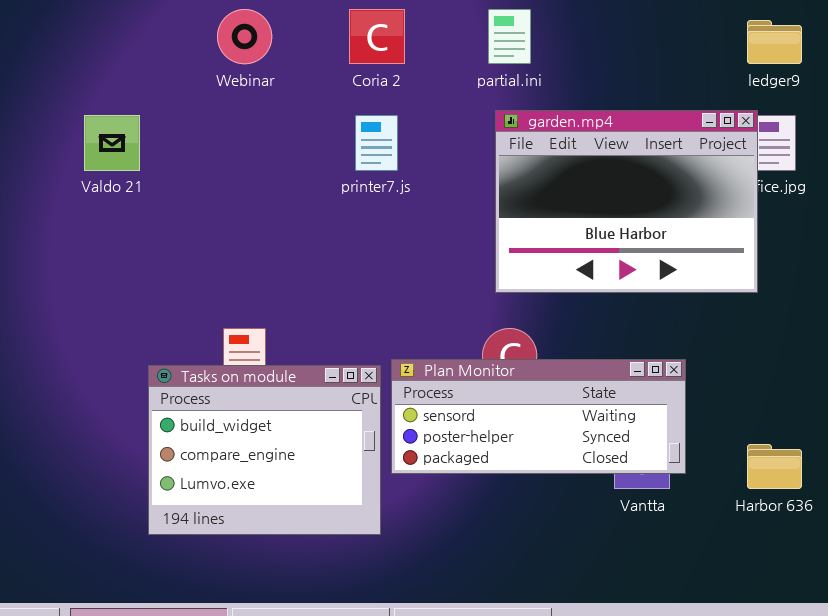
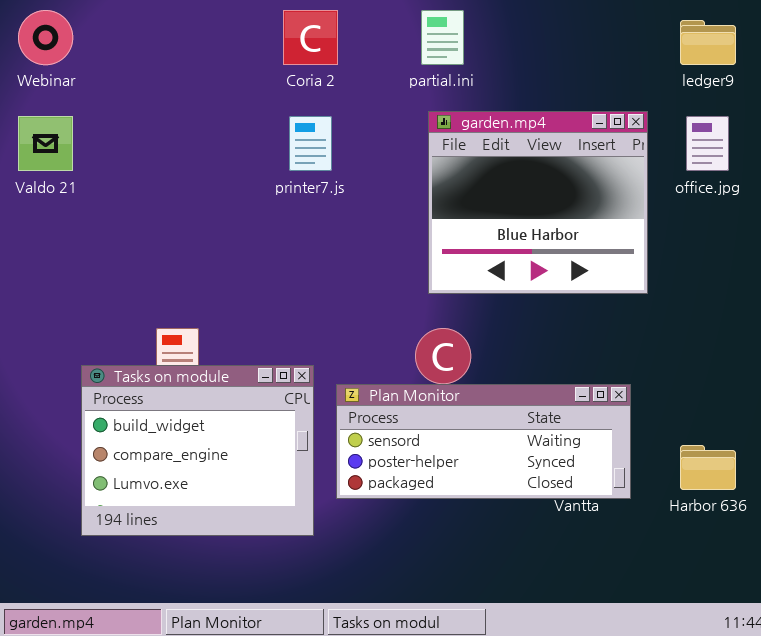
Webinar: [217,9,272,64] -> [18,10,73,65], moved
garden.mp4: [495,110,758,293] -> [428,111,648,294], resized
Plan Monitor: [391,359,686,474] -> [336,384,631,499], moved

